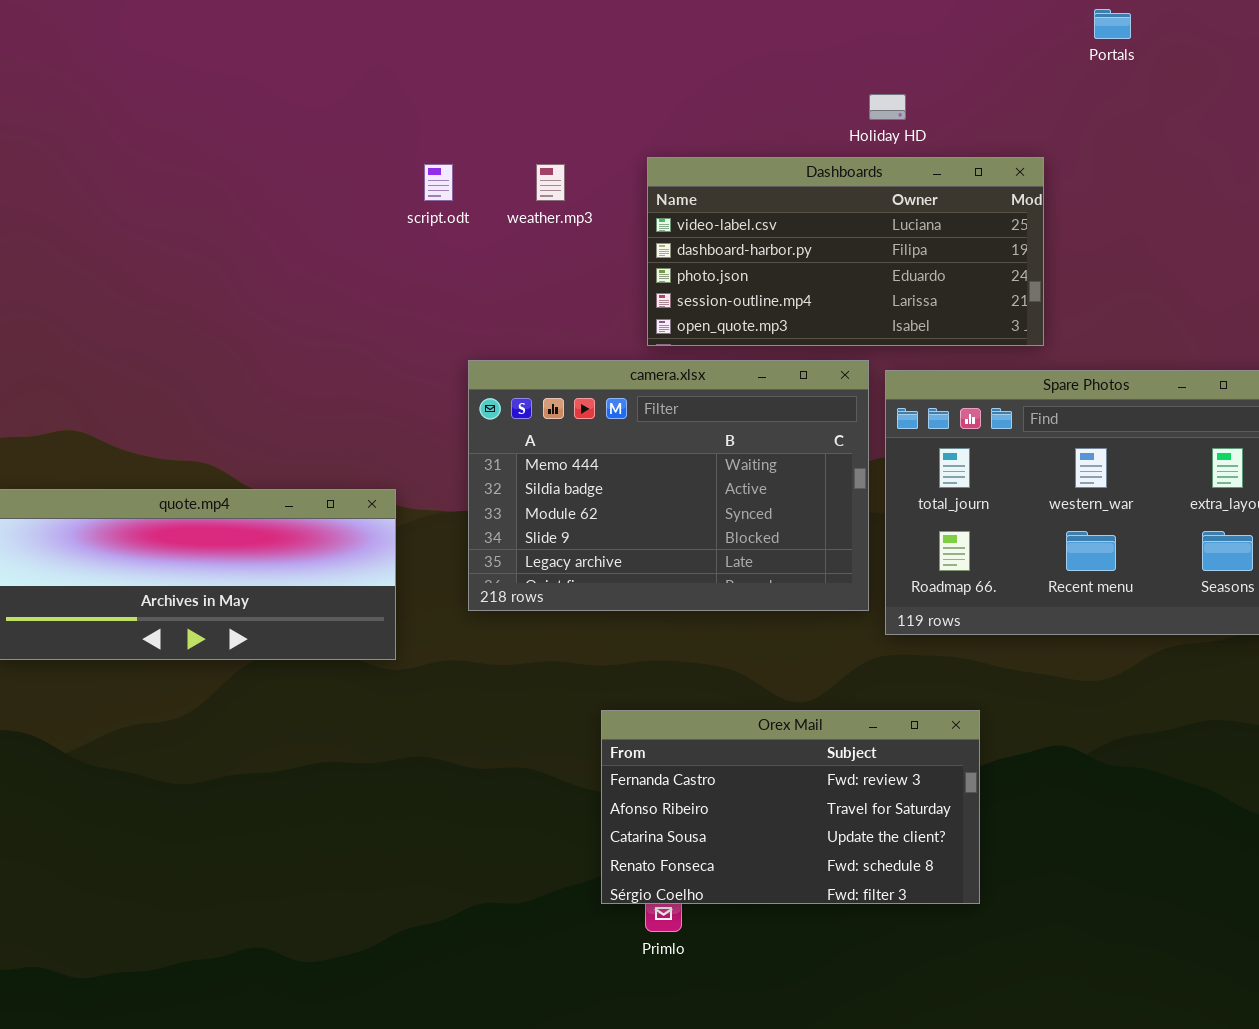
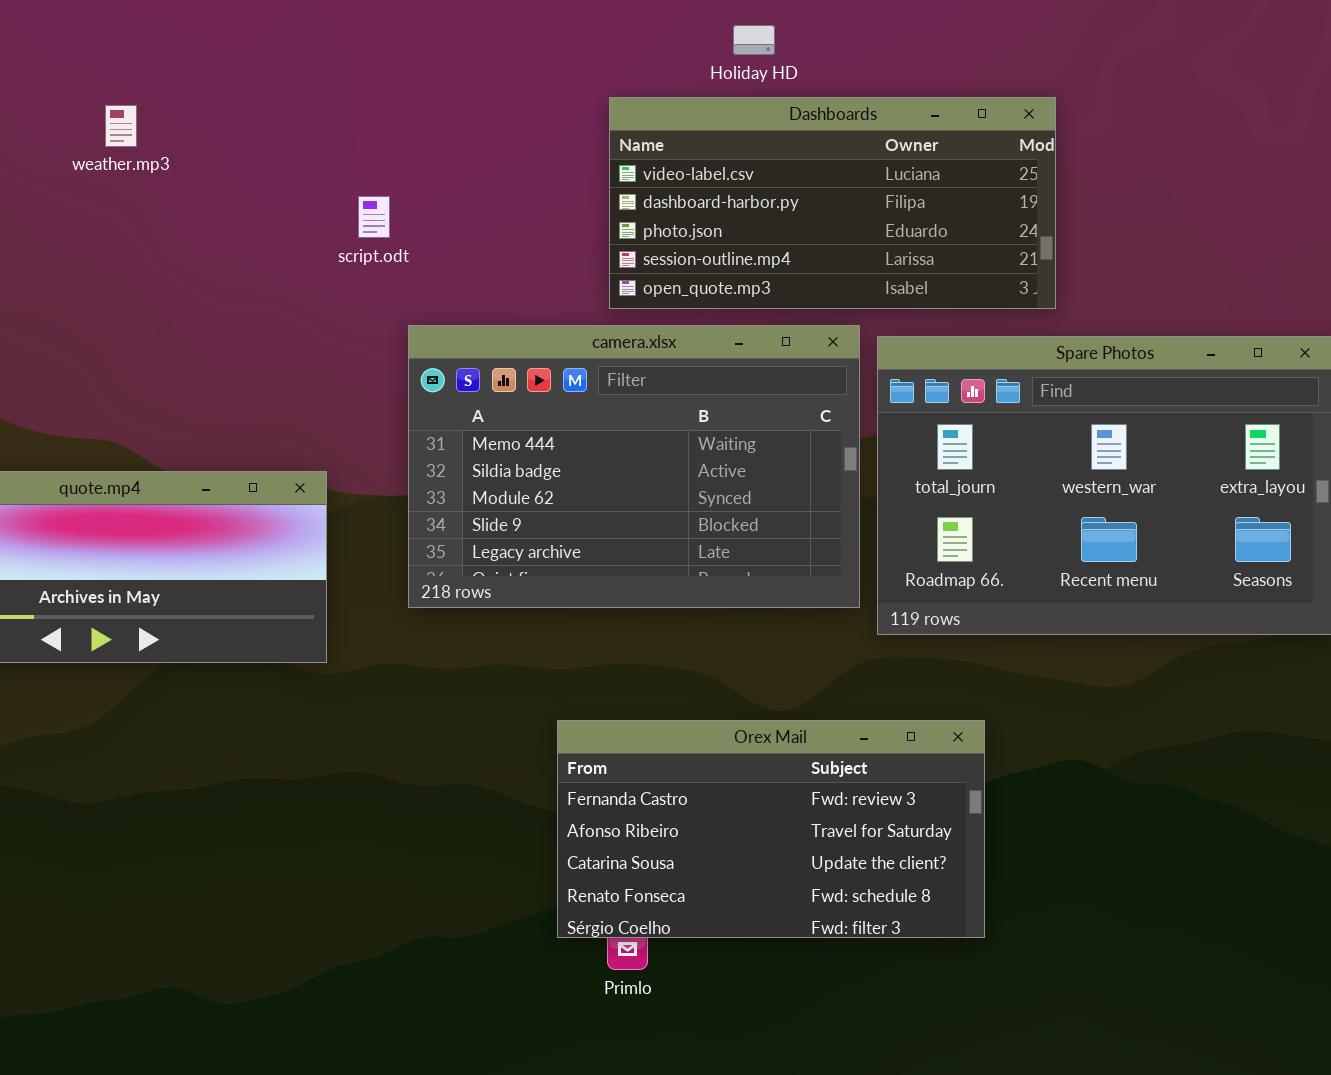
Holiday HD: [869,94,906,120] -> [733,25,775,55], moved
script.odt: [424,164,453,201] -> [358,196,390,238], moved
weather.mp3: [536,164,565,201] -> [105,105,137,147], moved

